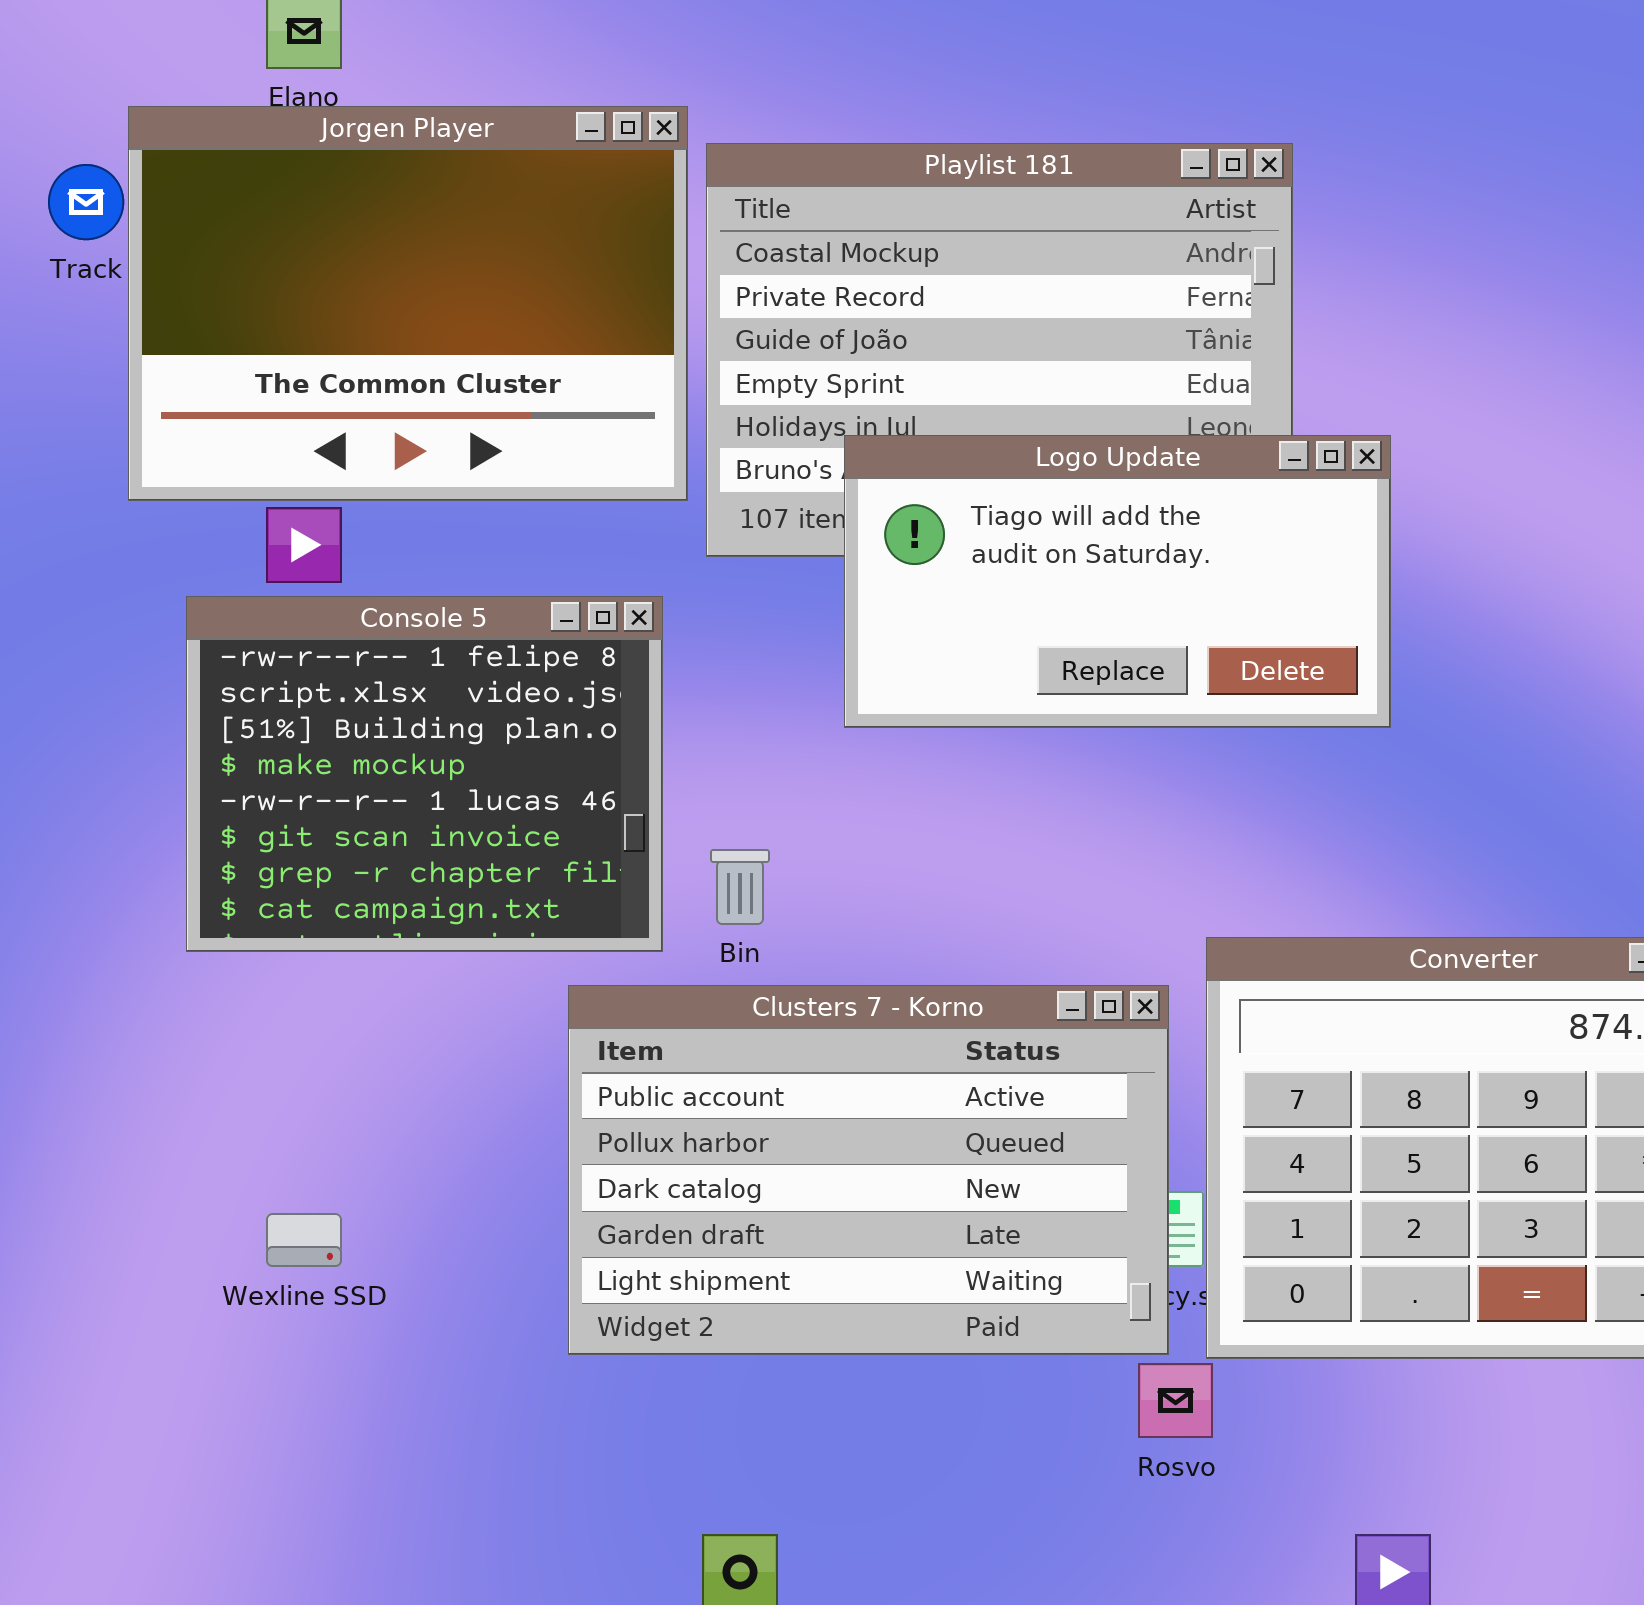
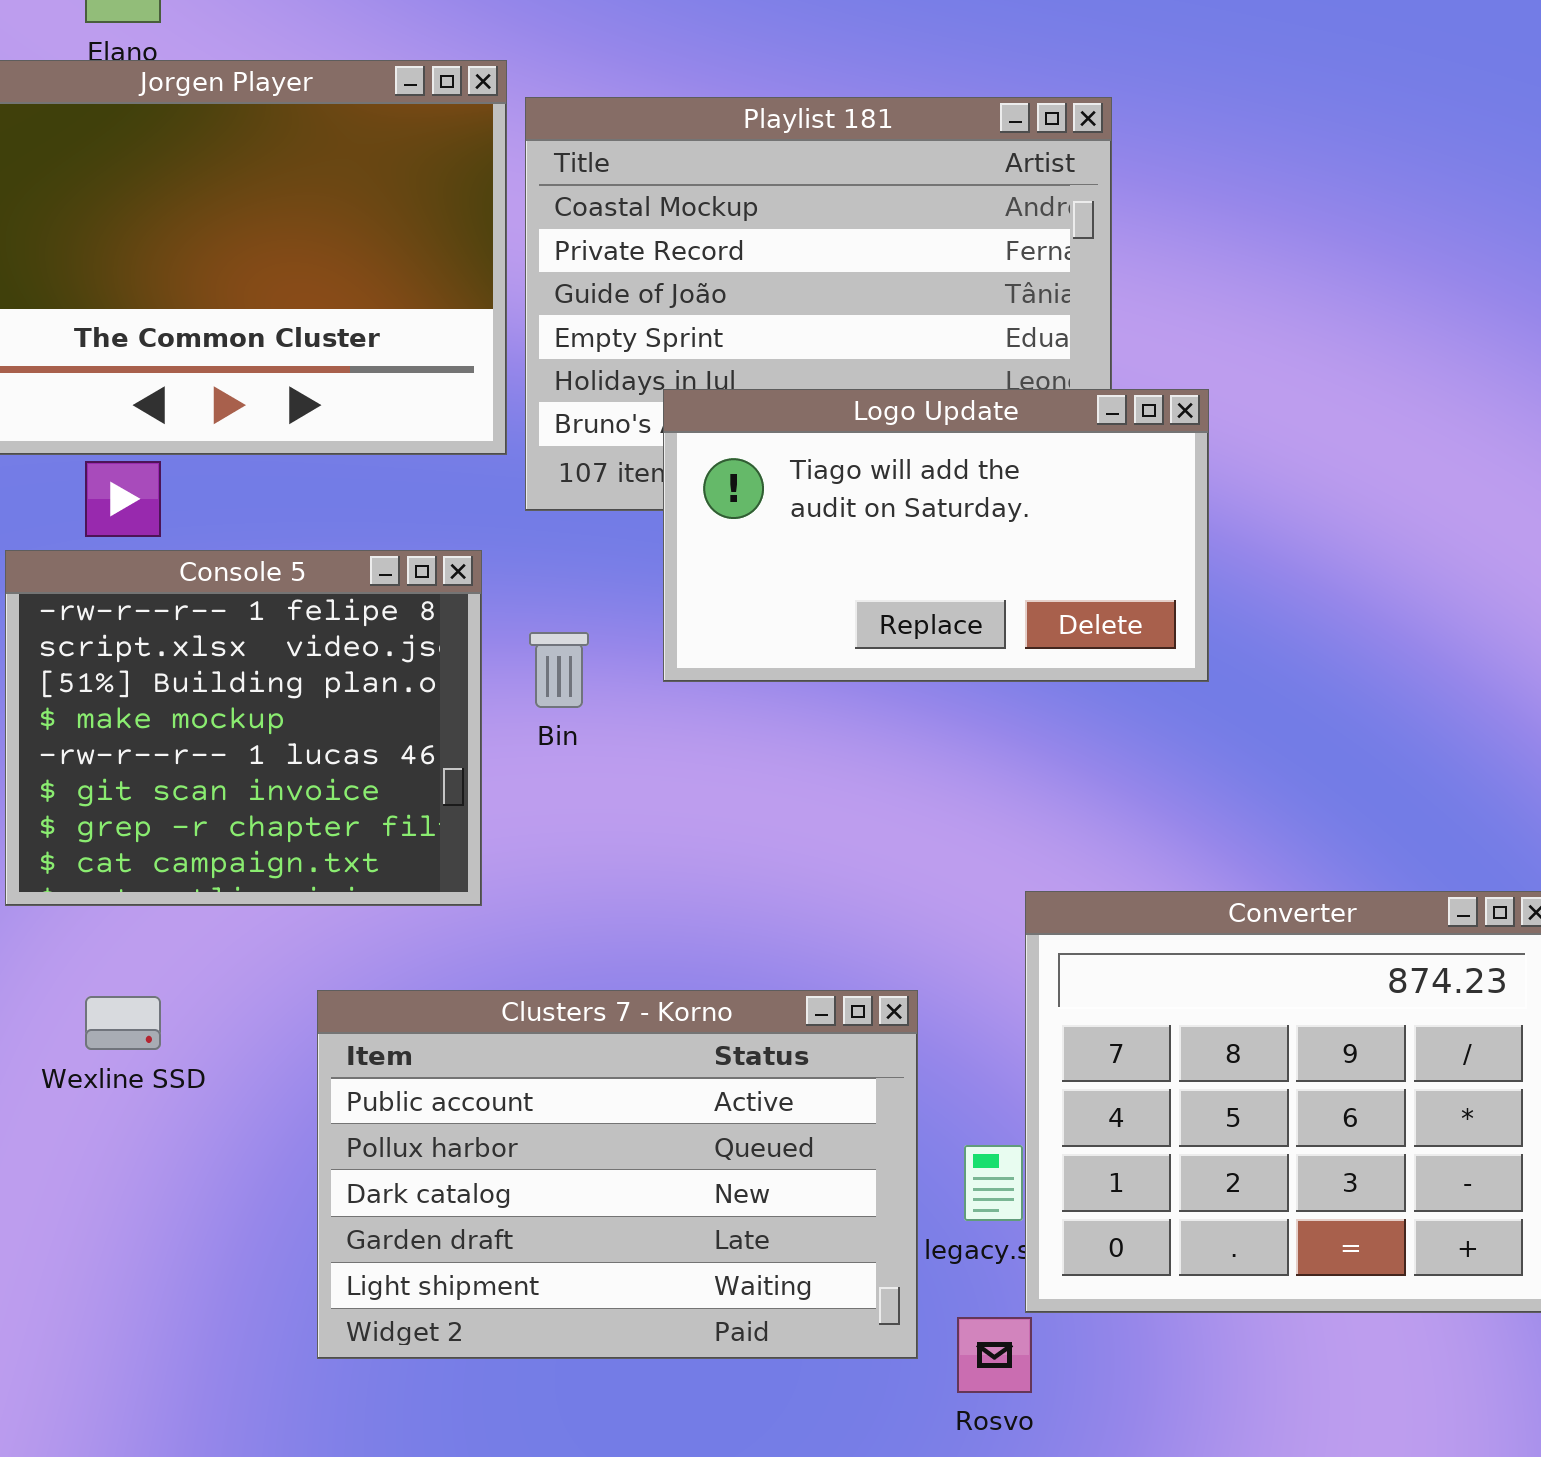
Bin: [710,849,770,925] -> [529,632,589,708], moved
Clusters 7 - Korno: [568,985,1169,1355] -> [317,990,918,1359], moved
Wexline SSD: [266,1213,342,1267] -> [85,996,161,1050], moved

